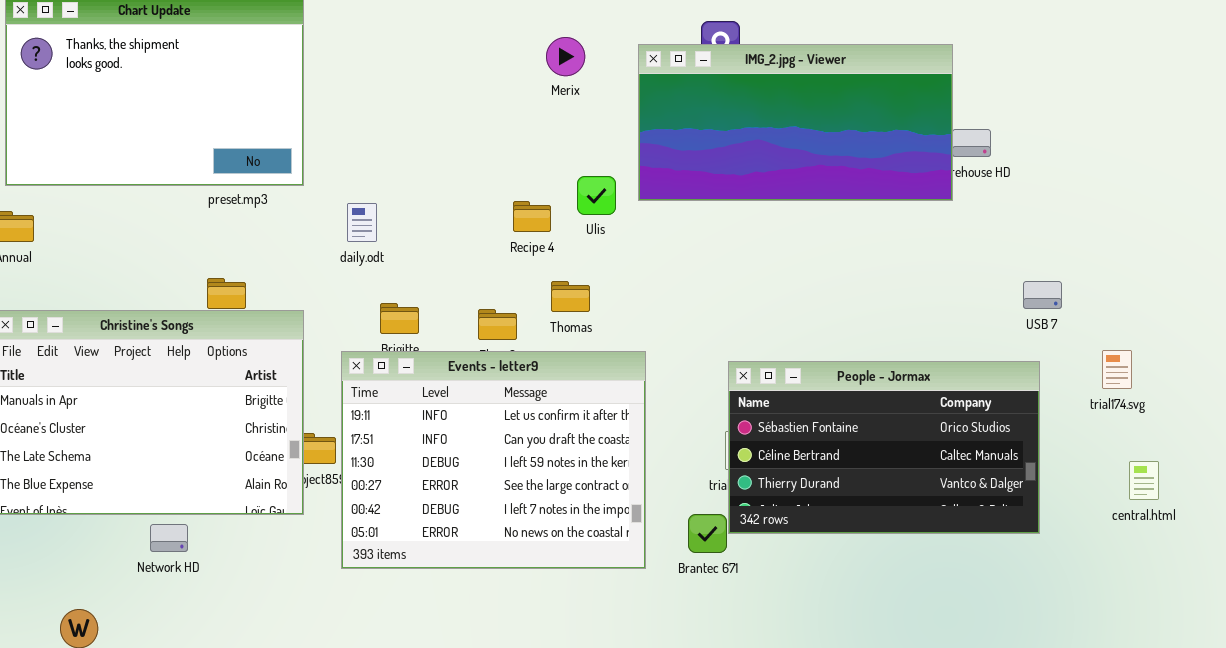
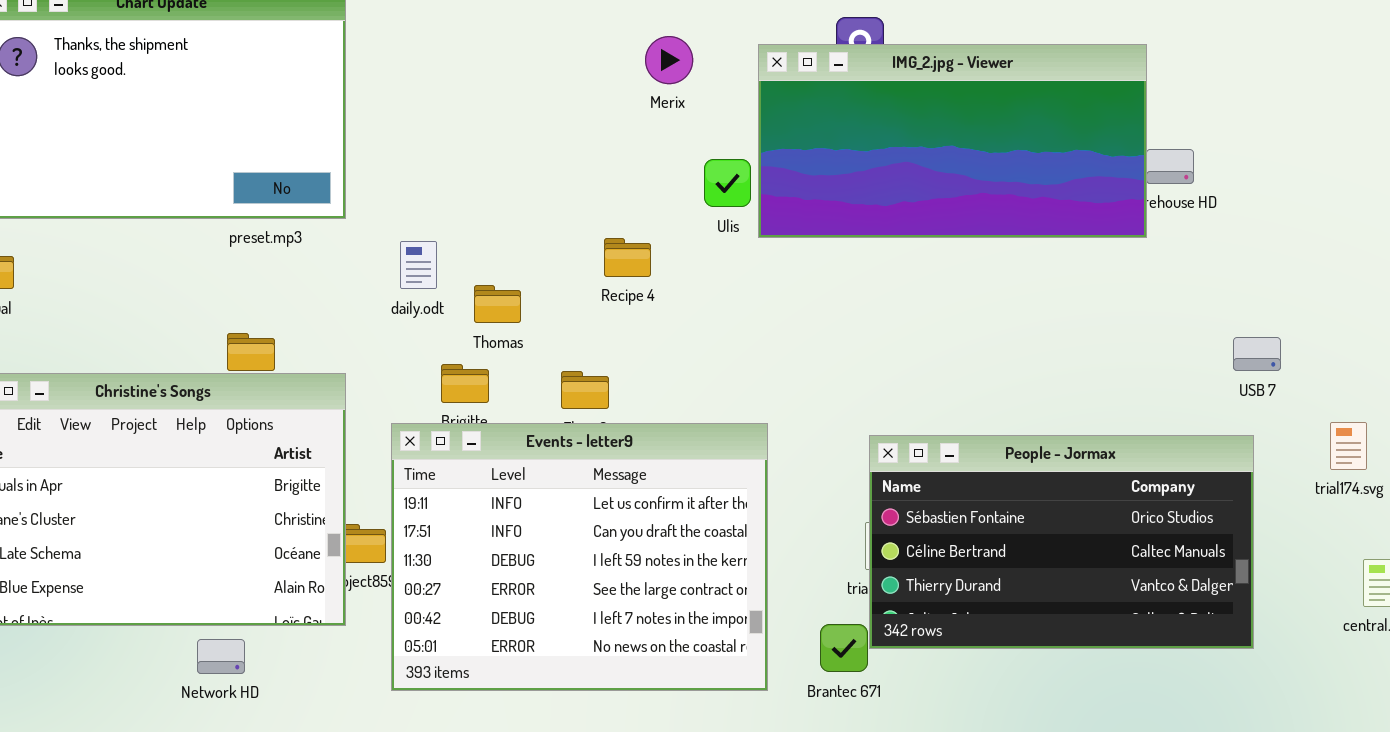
Ulis: [577,176,616,215] -> [704,159,751,207], moved
Thomas: [551,281,590,312] -> [474,285,521,323], moved
Network HD: [150,524,188,552] -> [197,639,245,674], moved

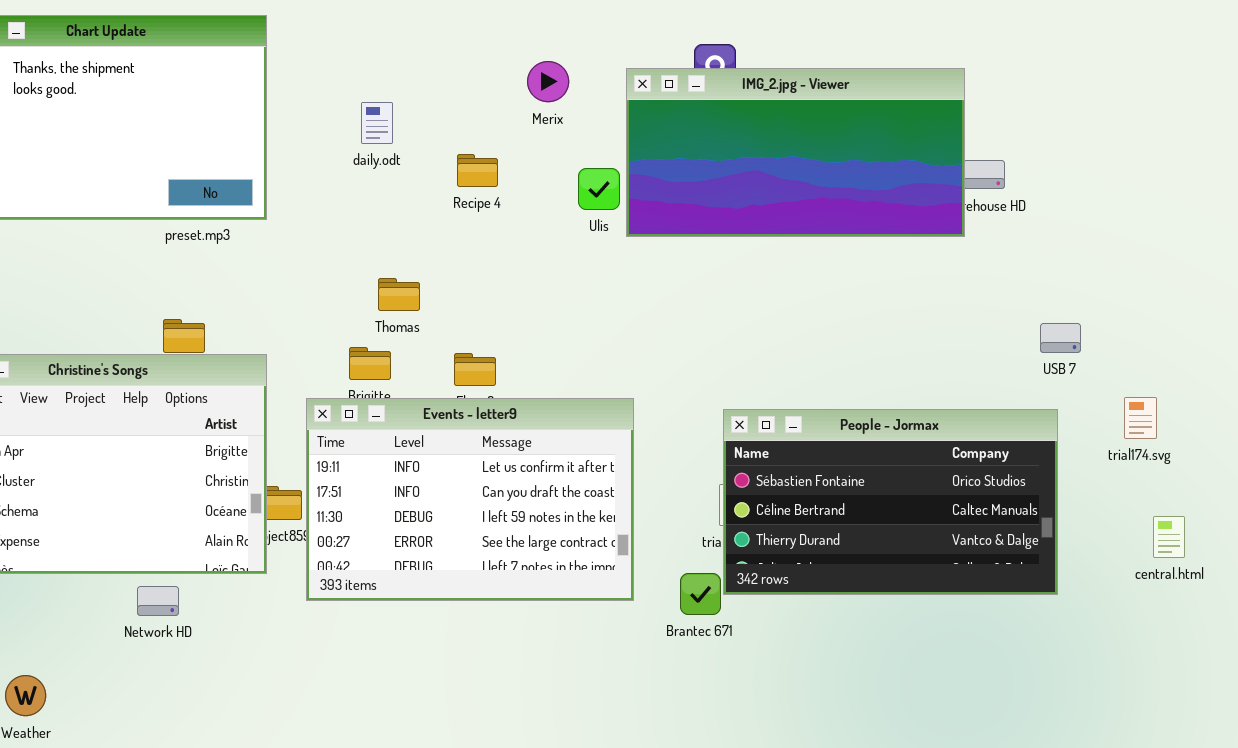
Recipe 4: [604,238,651,277] -> [457,154,498,187], moved
daily.odt: [400,241,437,289] -> [361,102,393,144], moved
Events - letter9: [391,423,768,691] -> [306,398,634,601], resized

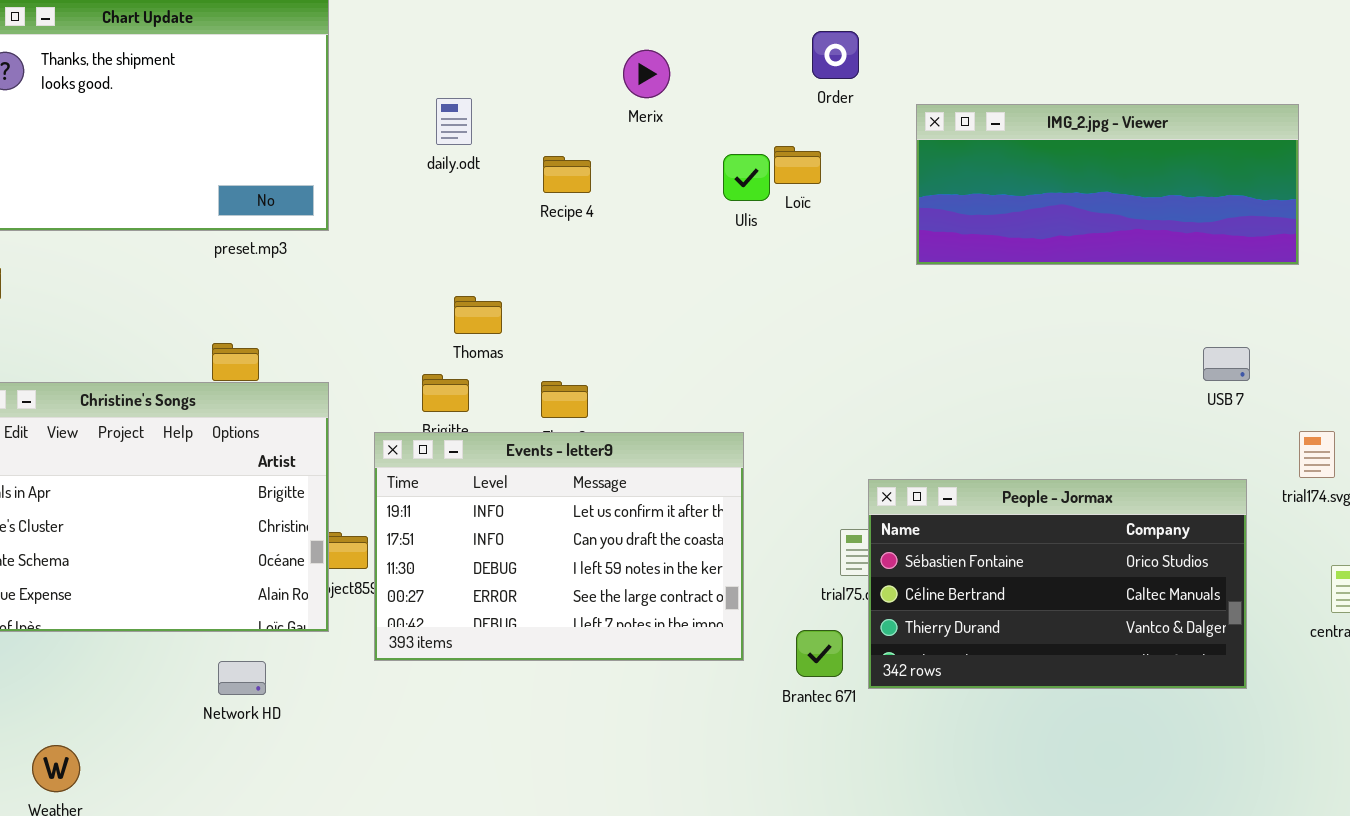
IMG_2.jpg - Viewer: [626,68,965,237] -> [916,104,1299,265], moved, resized
Ulis: [578,168,620,210] -> [723,154,770,201], moved
People - Jormax: [723,409,1058,595] -> [868,479,1247,689], moved
Network HD: [137,586,179,616] -> [218,661,266,695], moved

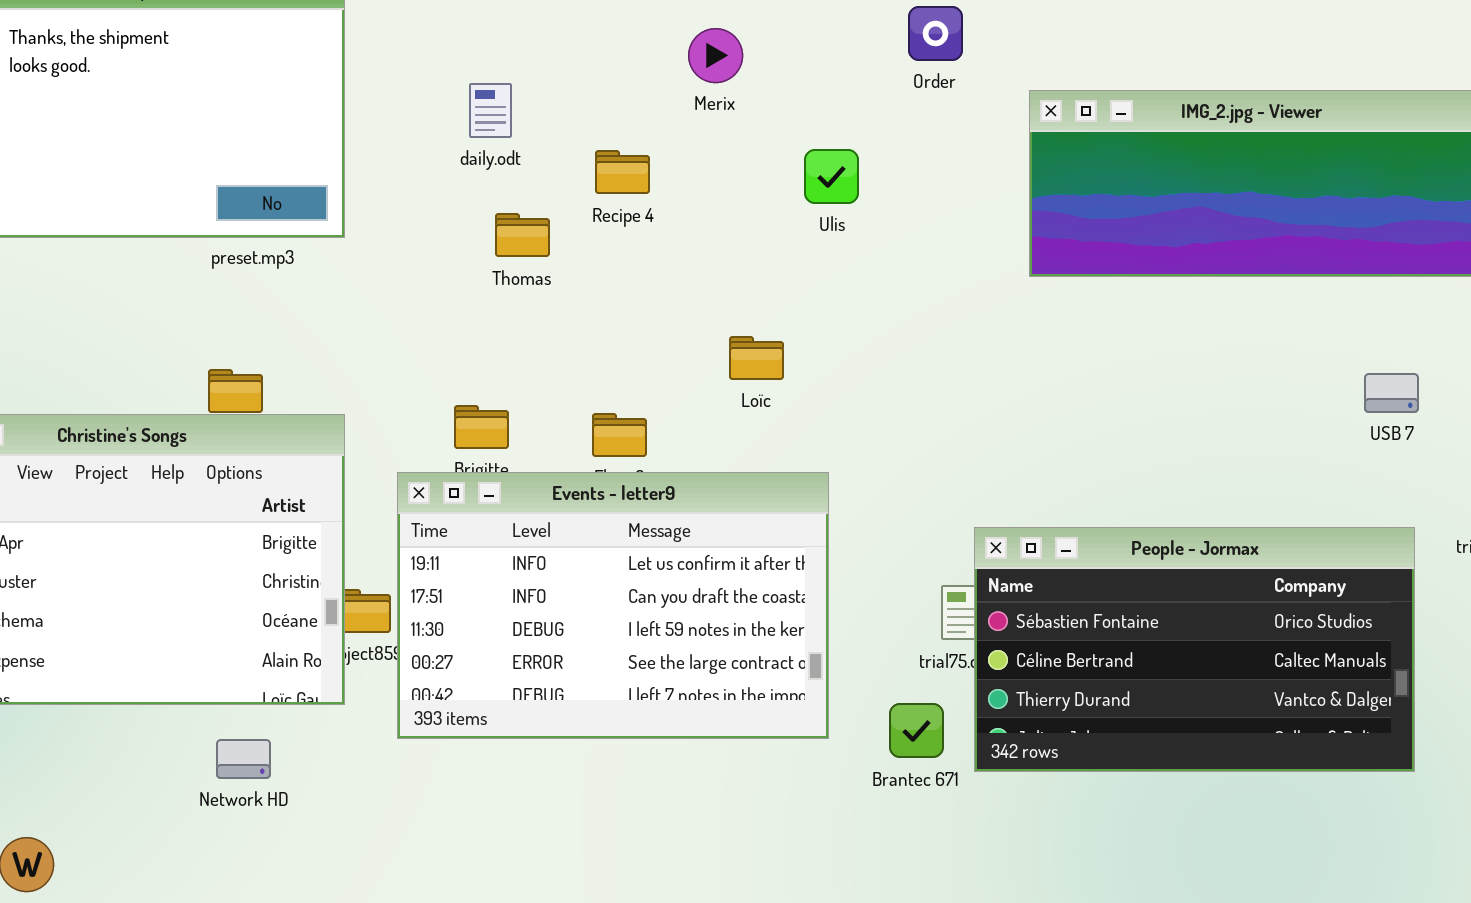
Loïc: [774,146,821,184] -> [729,336,784,380], moved
Thomas: [454,296,502,334] -> [495,213,550,257], moved

